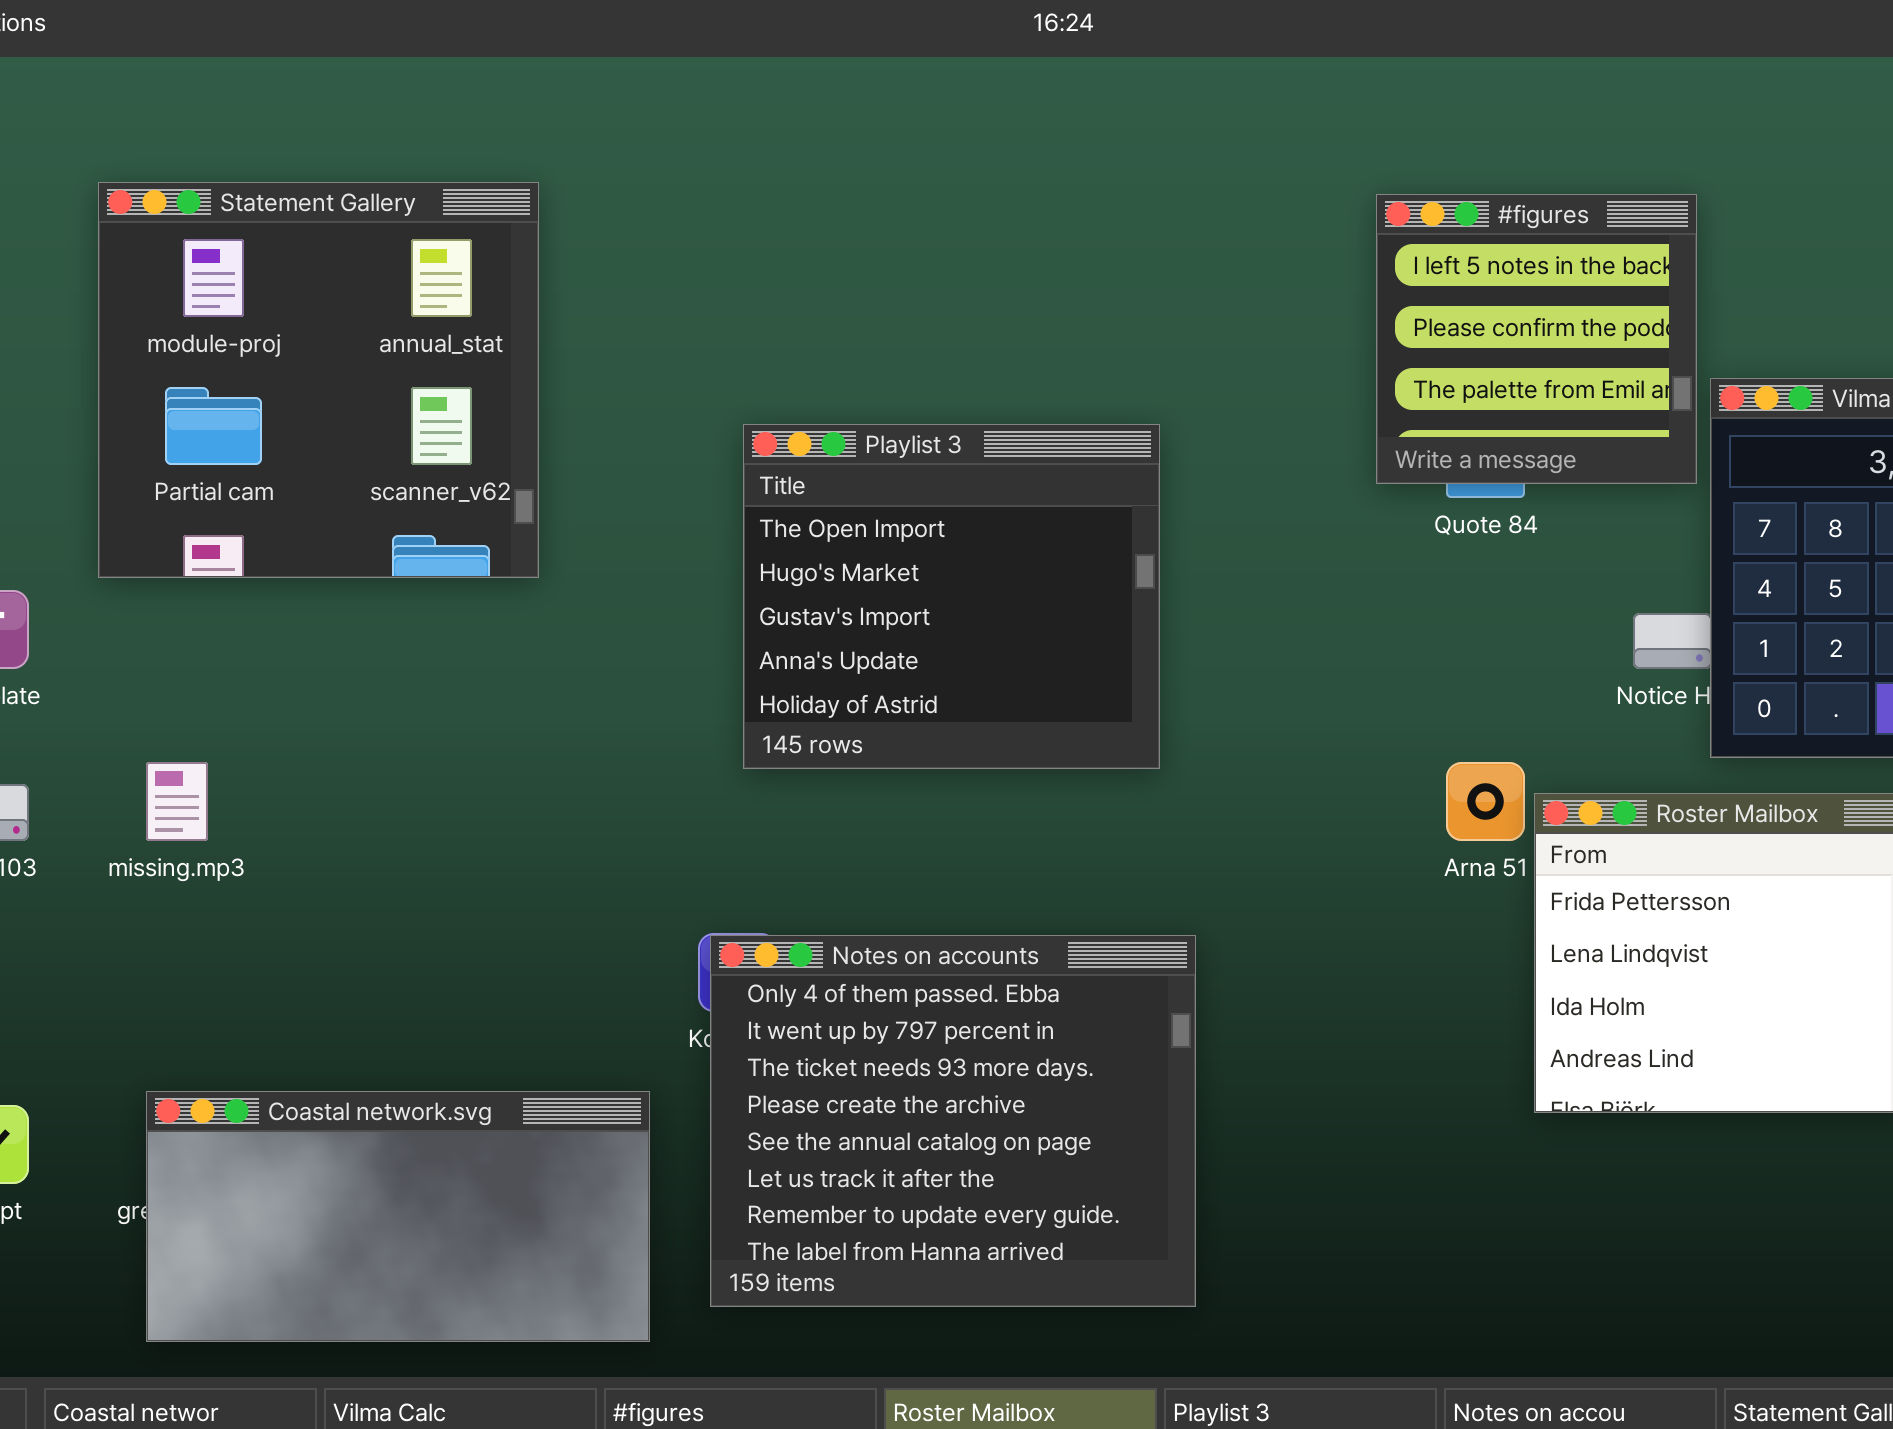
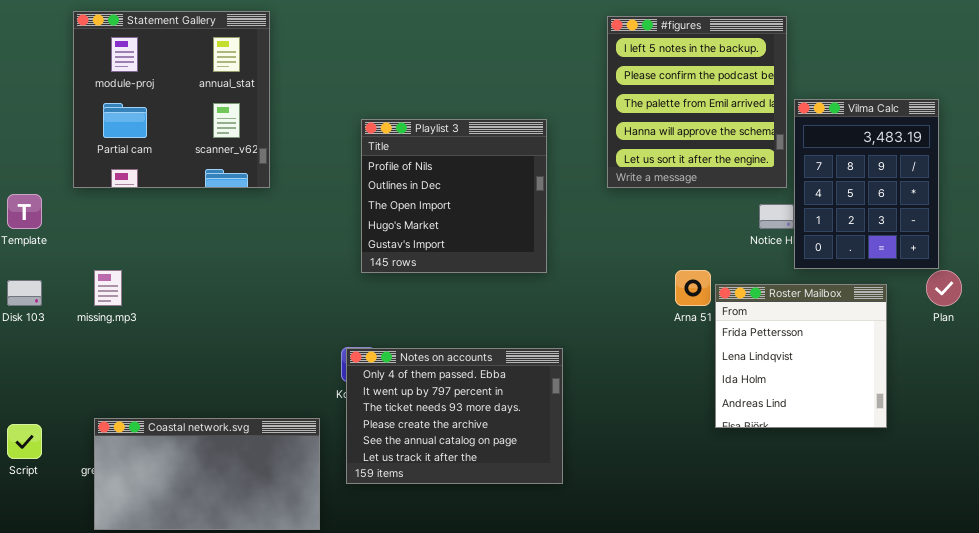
#figures: [1376,194,1697,484] -> [607,16,787,188], resized
Playlist 3: [743,424,1160,769] -> [361,119,547,273], scrolled up 2 rows
Notes on accounts: [710,935,1196,1307] -> [346,348,563,484], resized

